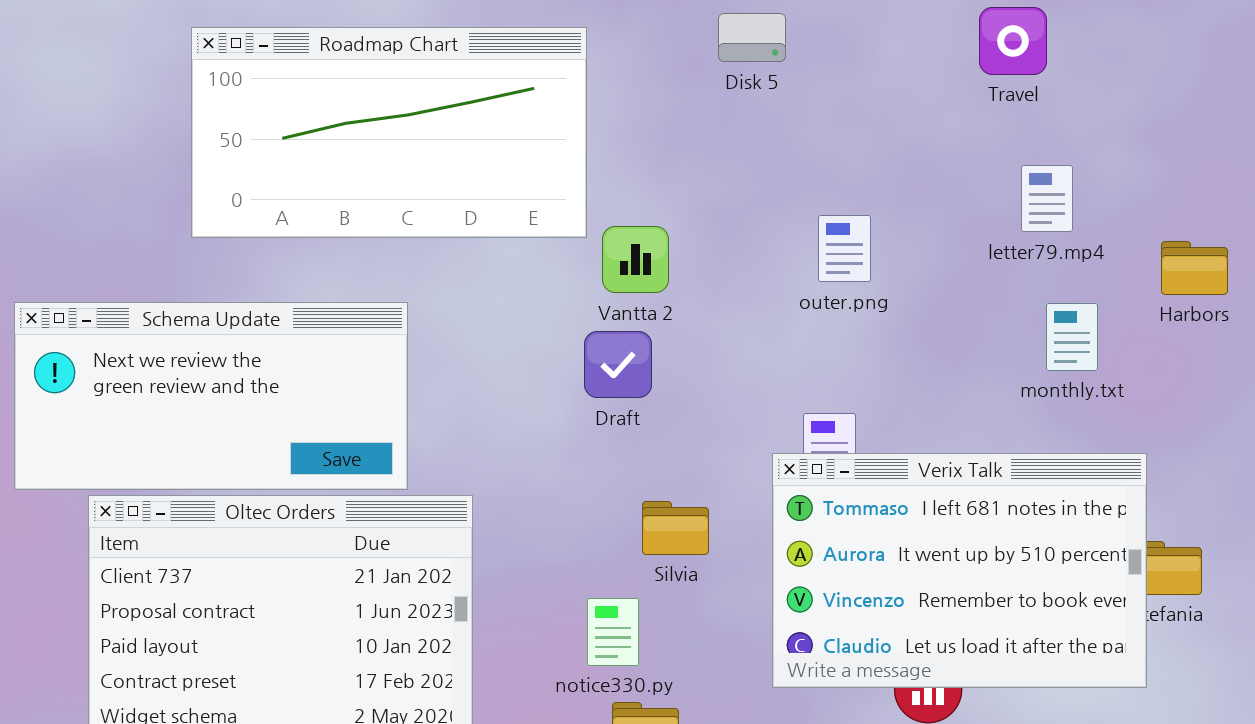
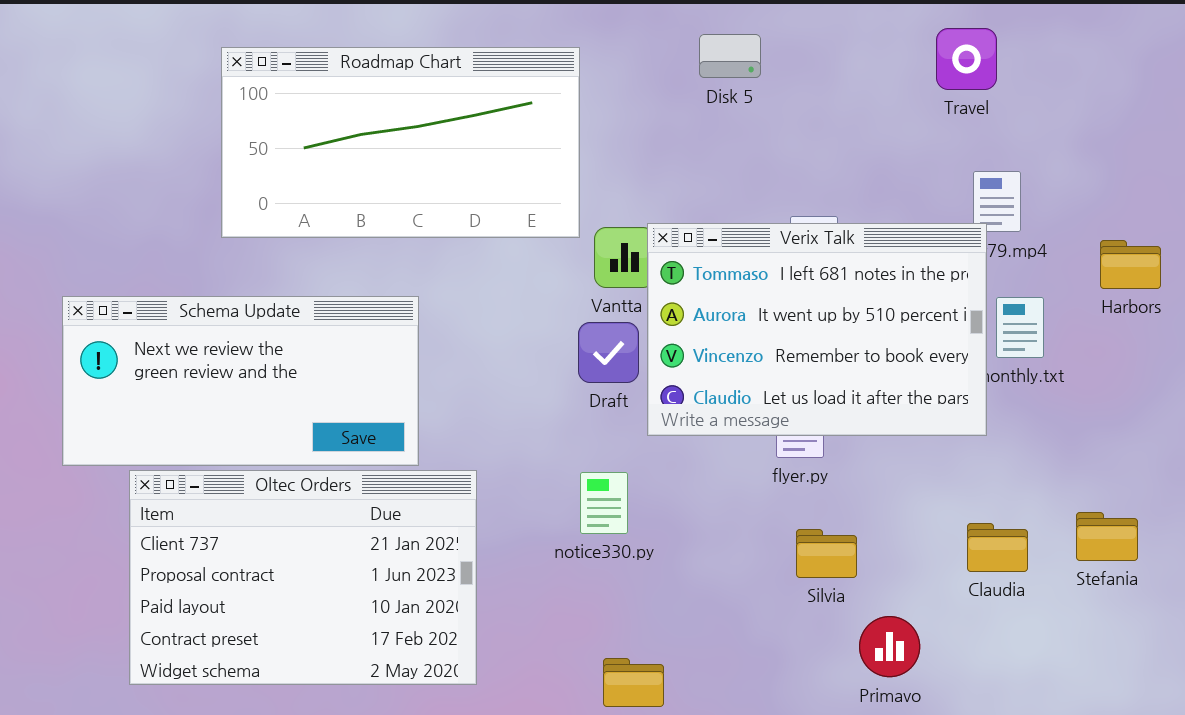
Verix Talk: [772,453,1147,688] -> [647,223,987,436], moved
Silvia: [642,501,709,555] -> [796,529,857,578], moved
notice330.py: [587,598,639,666] -> [580,472,628,534], moved

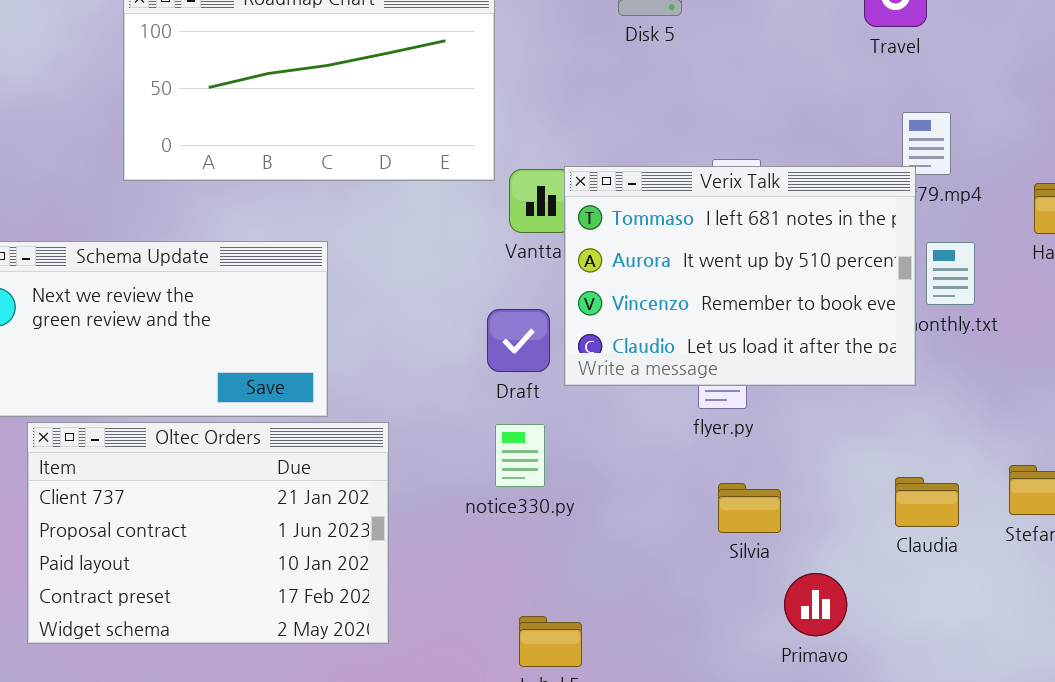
Draft: [578,322,639,383] -> [487,309,550,372], moved

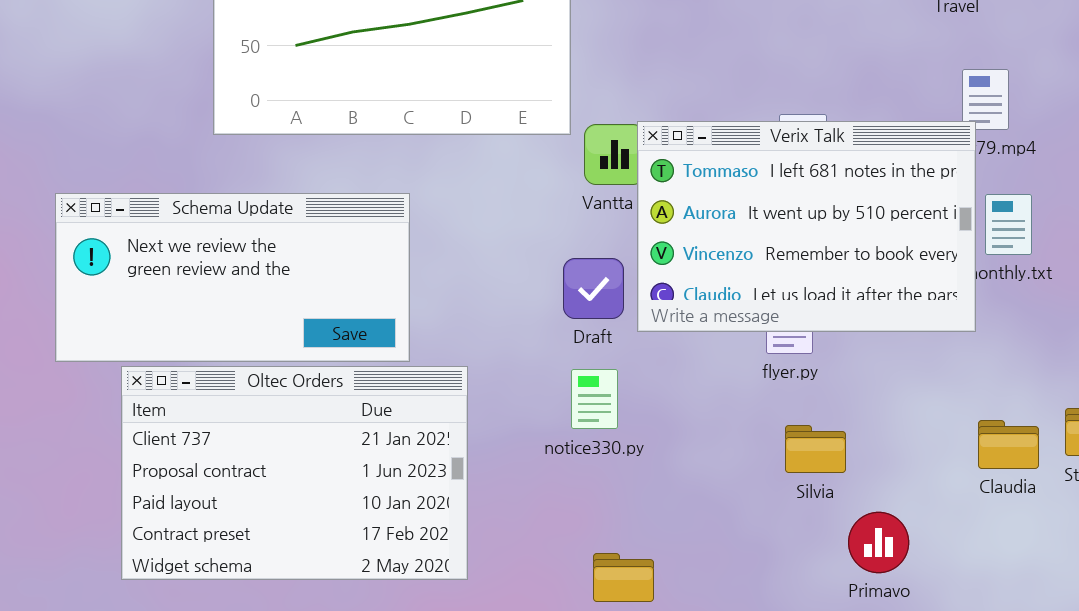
Claudia: [895,477,959,527] -> [978,420,1039,469], moved

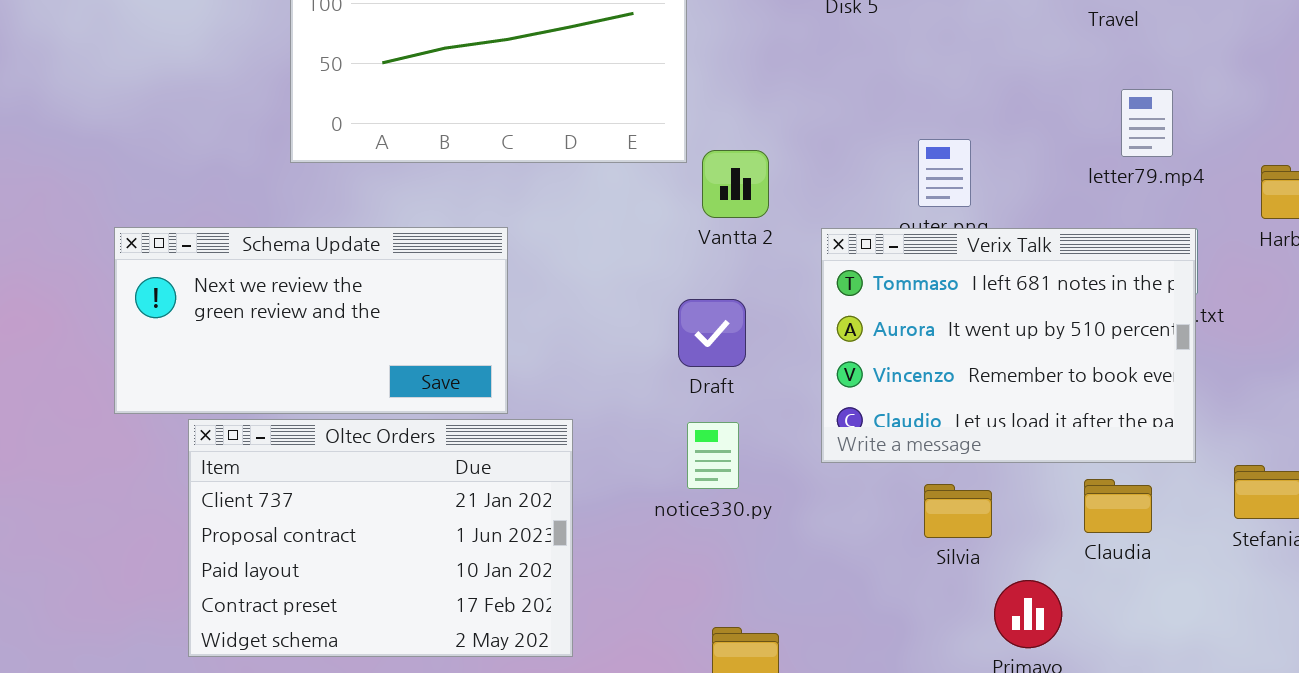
Verix Talk: [637,121,976,332] -> [821,228,1196,463], moved
Claudia: [978,420,1039,469] -> [1084,479,1152,533], moved

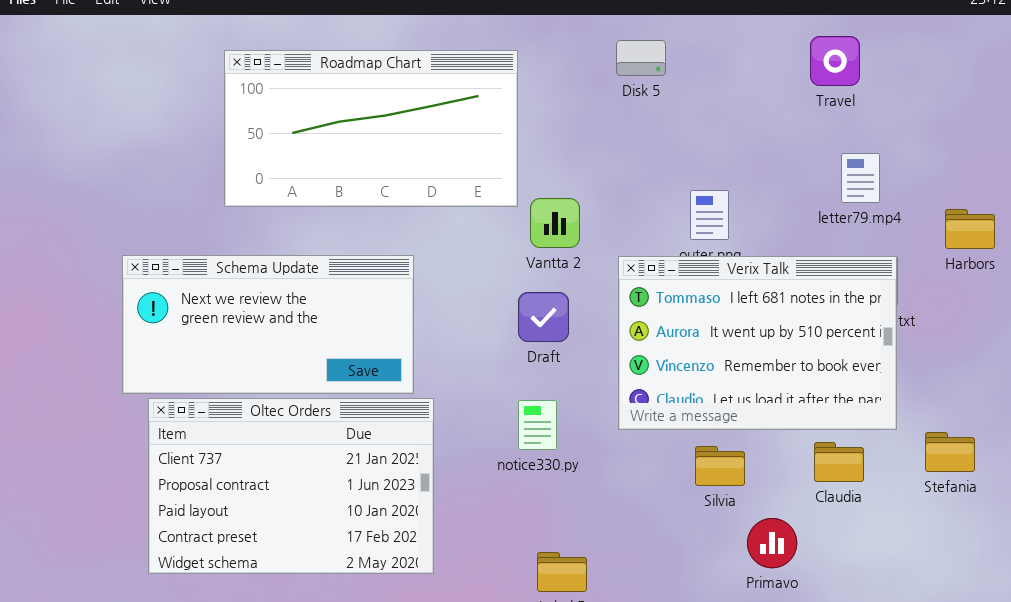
Schema Update: [114,227,508,414] -> [122,255,414,394], moved
Draft: [678,299,746,367] -> [518,292,569,342], moved

